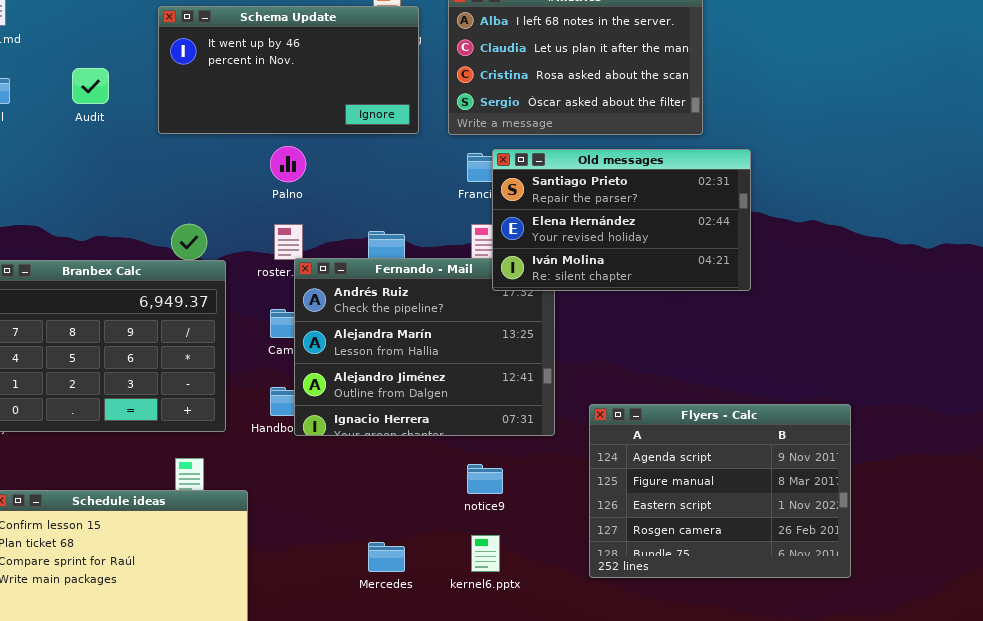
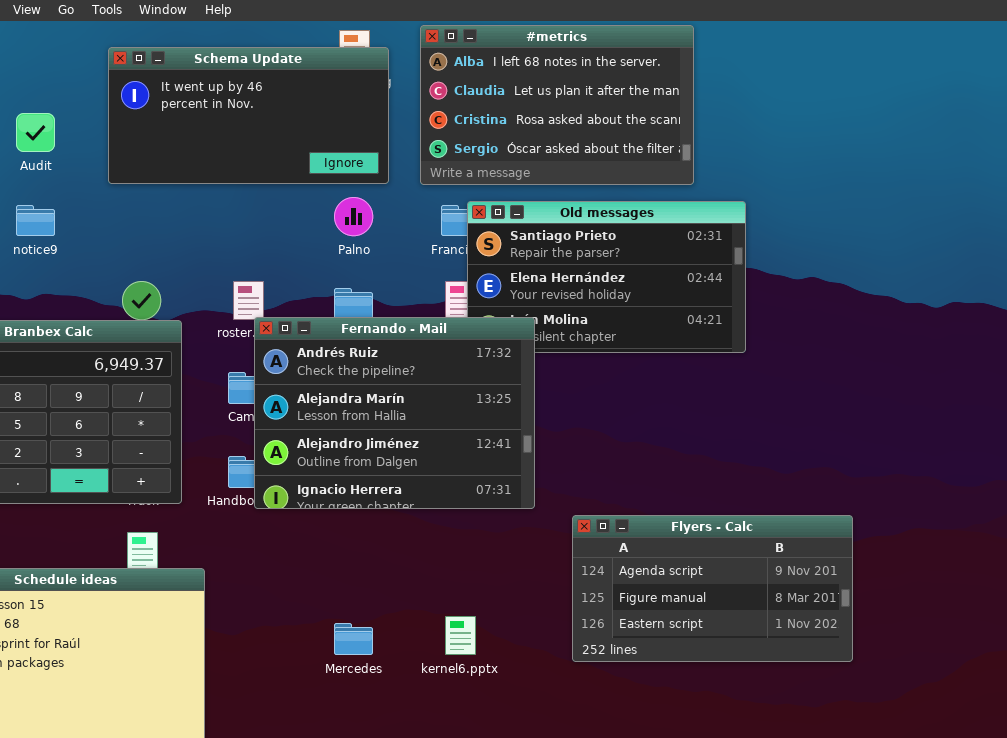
Palno: [270,146,306,182] -> [334,197,373,236], moved
Fernando - Mail: [294,258,555,436] -> [254,317,535,509], raised
Flyers - Calc: [589,404,851,578] -> [572,515,853,662], resized
notice9: [467,464,503,494] -> [16,205,55,236], moved

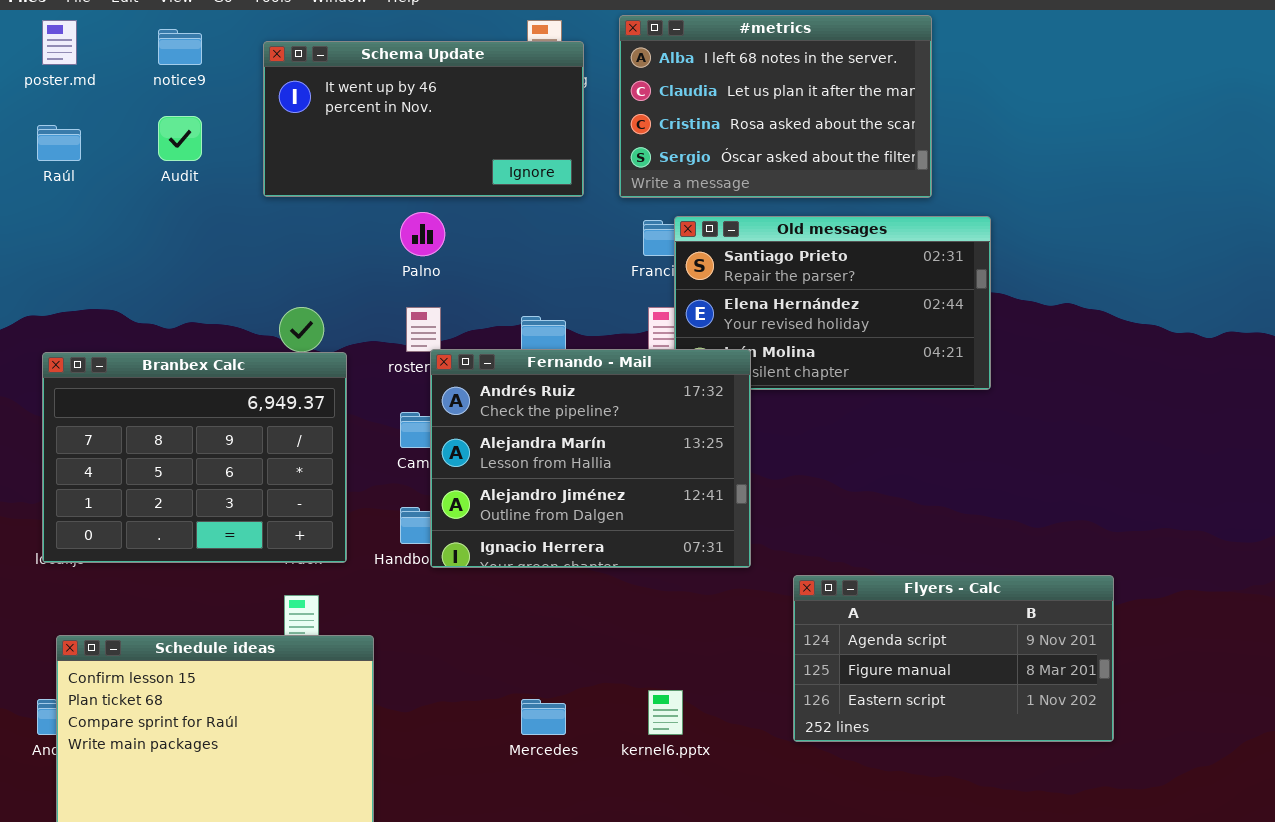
Palno: [334,197,373,236] -> [400,212,445,256], moved
notice9: [16,205,55,236] -> [158,29,202,65], moved

